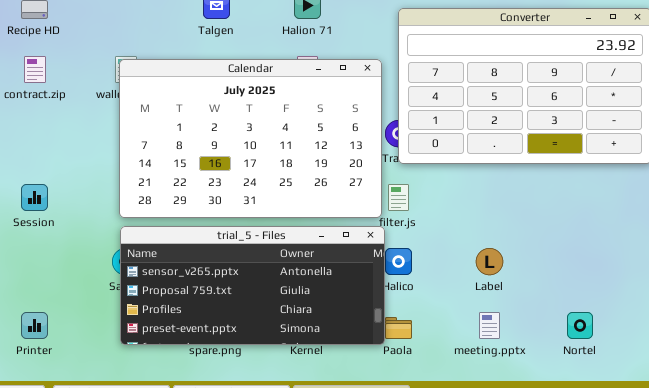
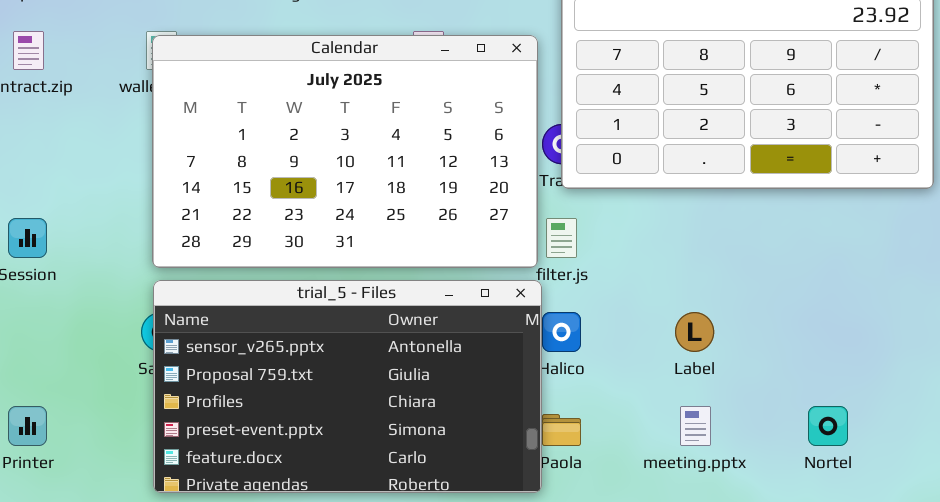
trial_5 - Files: [120,226,385,345] -> [153,280,542,493], resized

